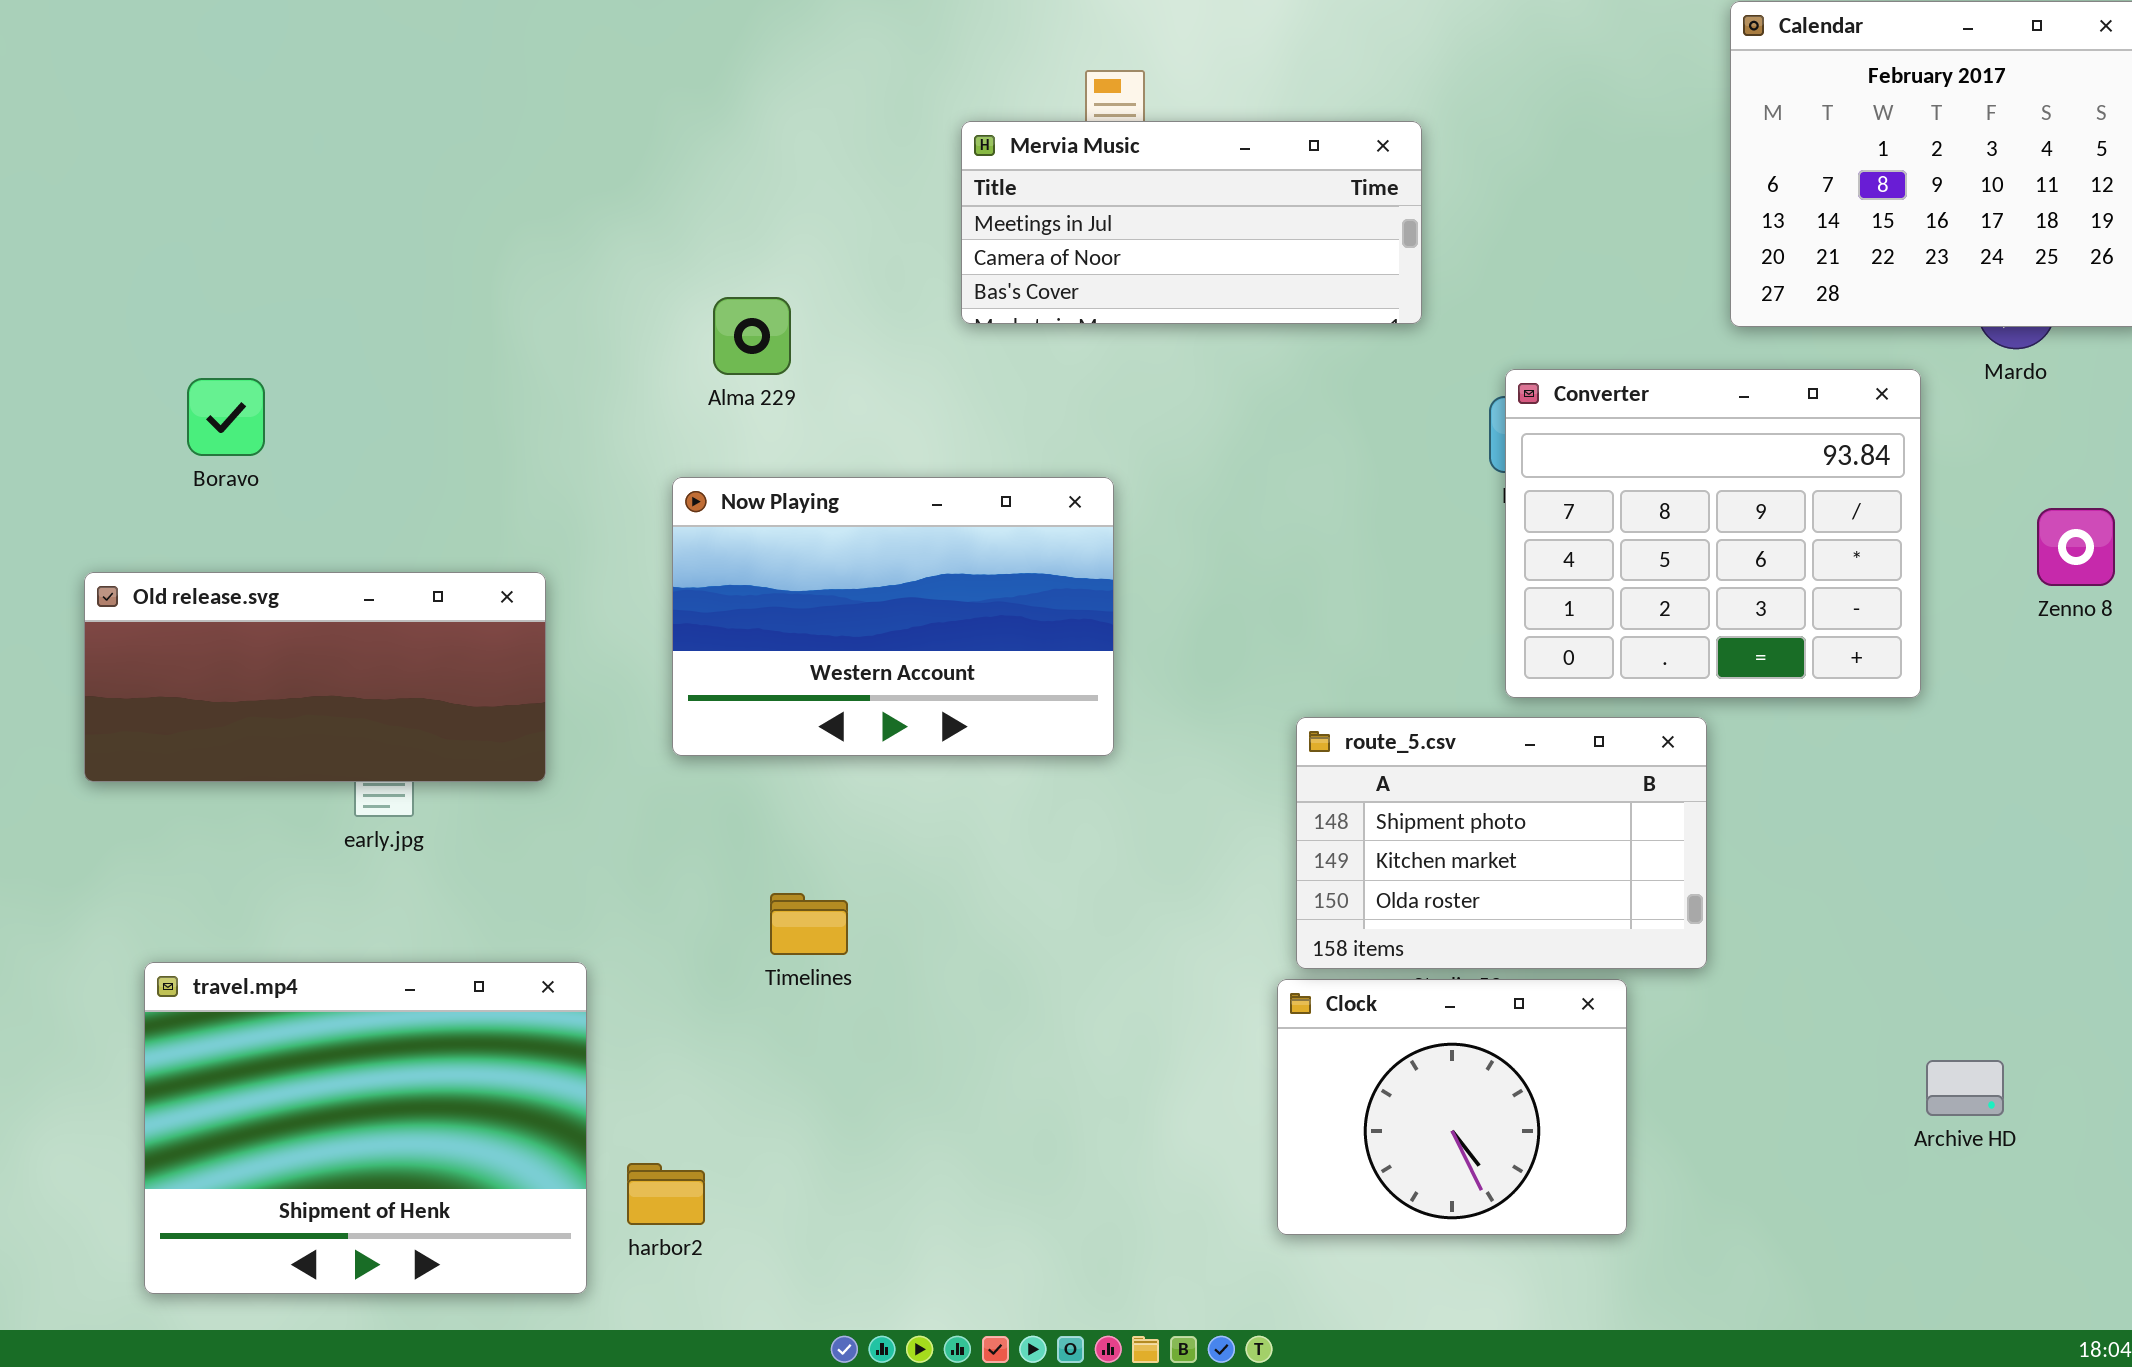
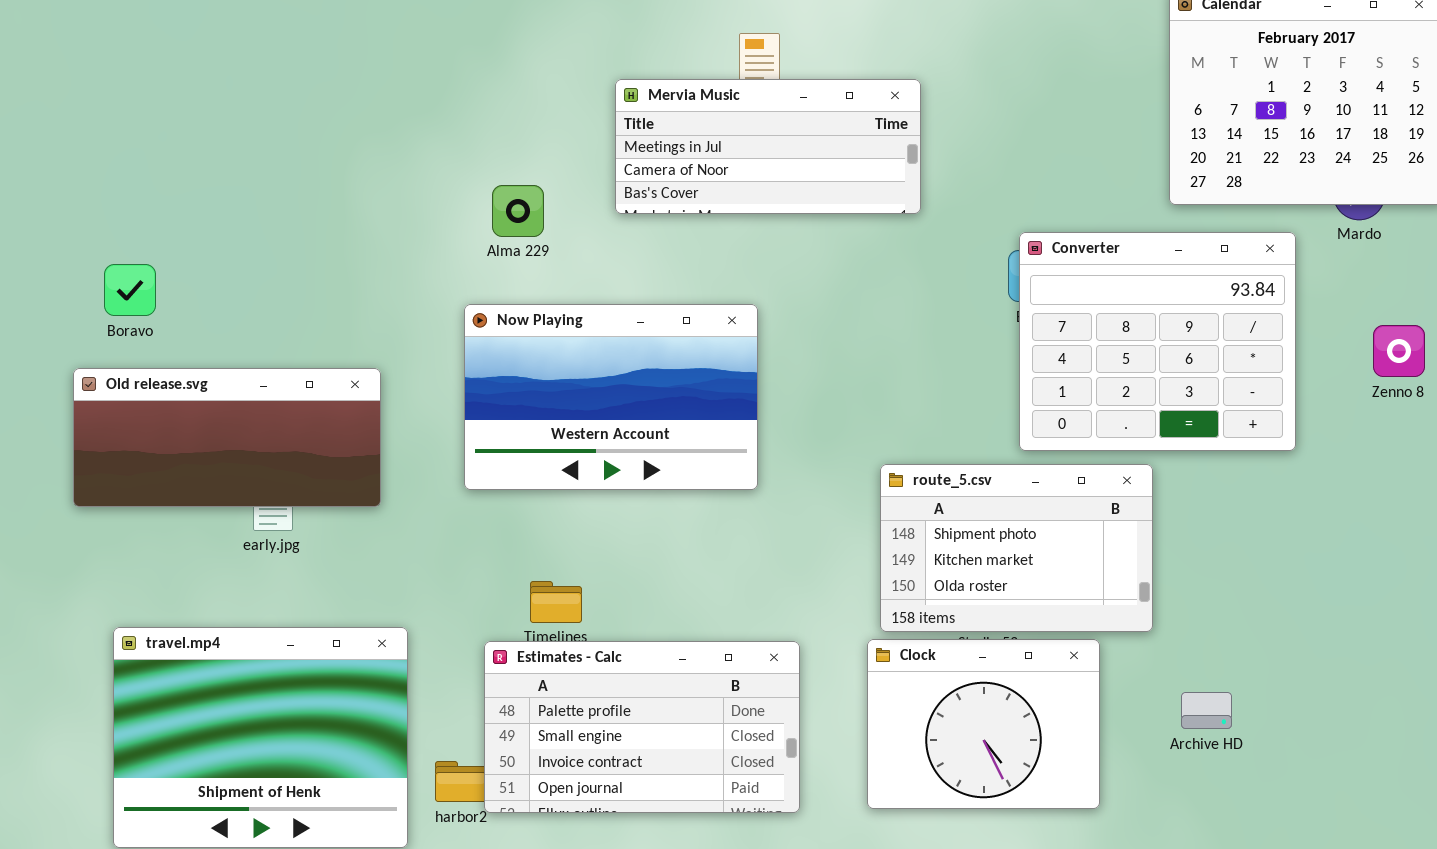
Mervia Music: [961,121,1422,324] -> [615,79,921,214], moved
Boravo: [187,378,265,456] -> [104,264,156,316], moved
Estimates - Calc: none -> [484,641,800,813], opened
Archive HD: [1926,1060,2004,1116] -> [1181,692,1232,729], moved

